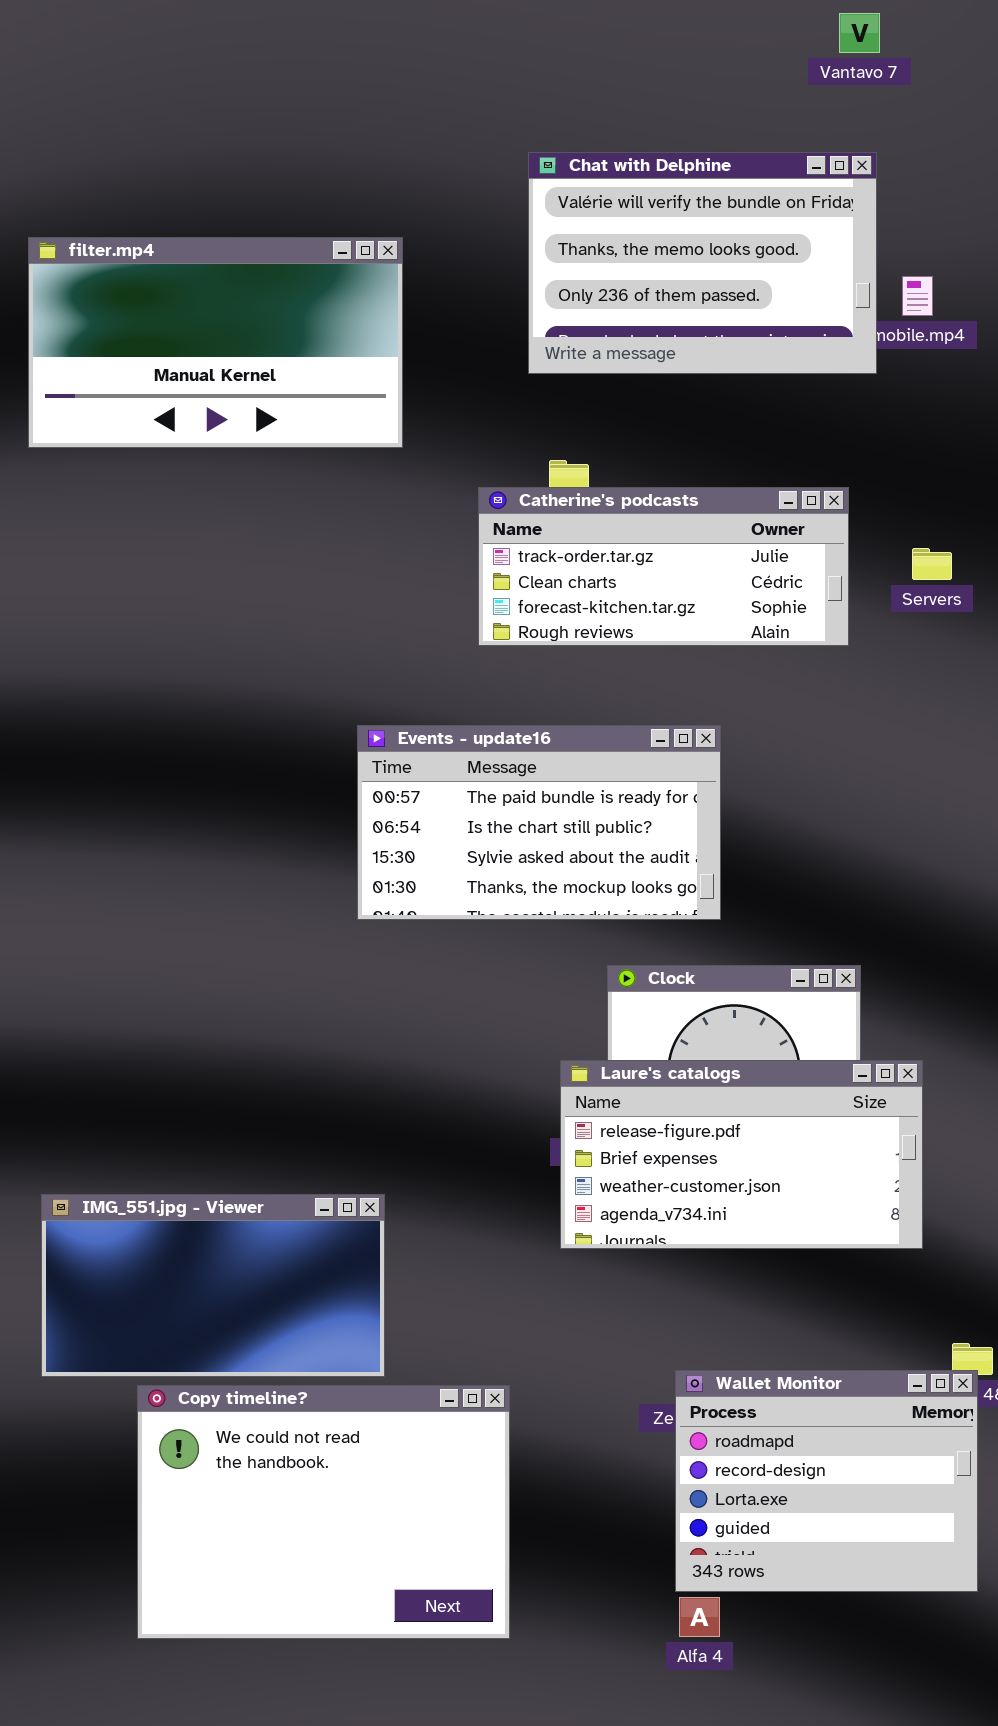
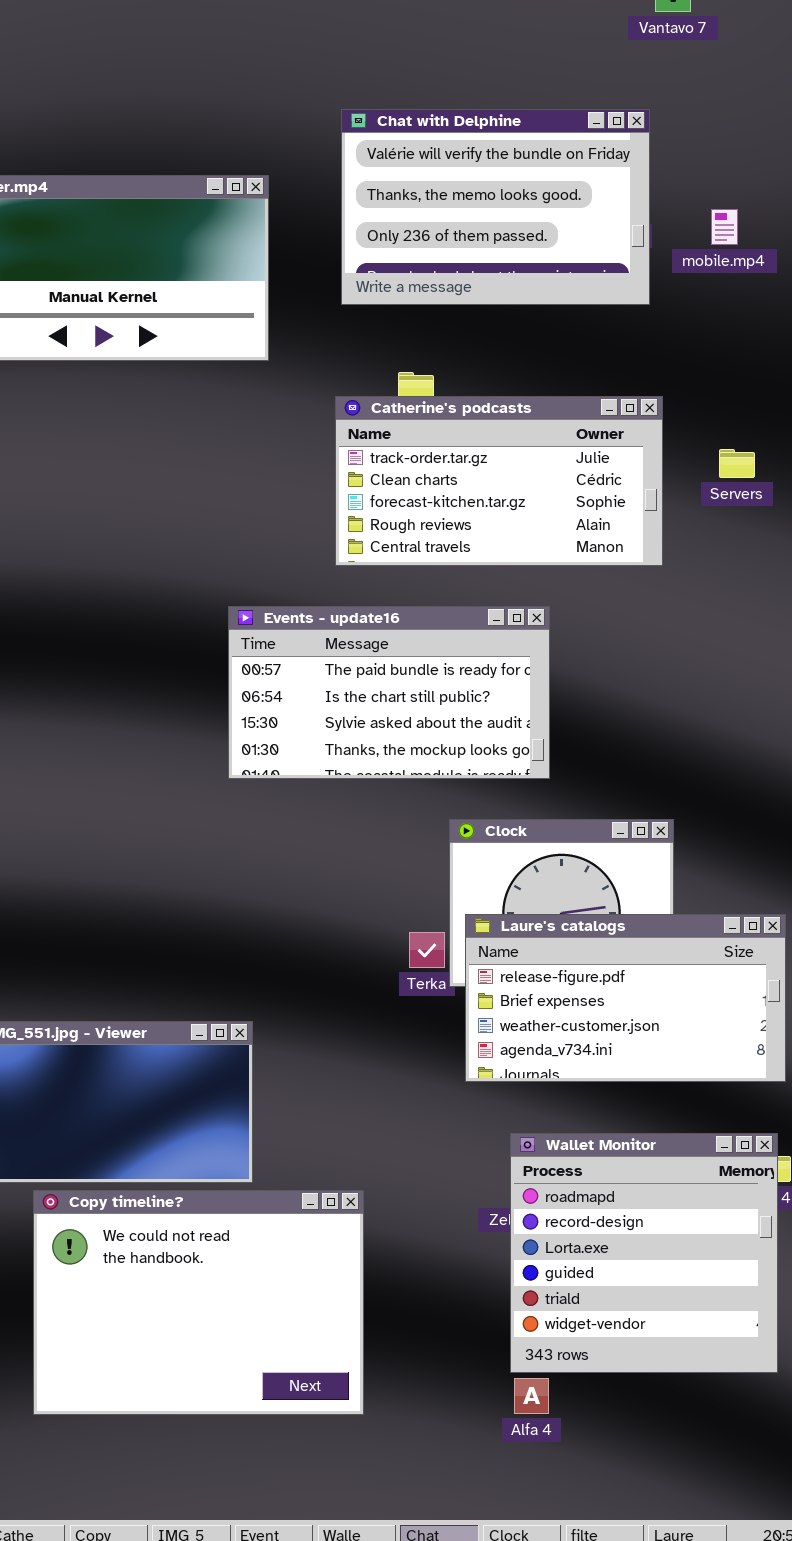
Chat with Delphine: [528,152,877,374] -> [341,109,650,305], moved
Catherine's podcasts: [478,487,849,646] -> [335,396,663,566], resized
Laure's catalogs: [560,1060,923,1249] -> [465,914,786,1082], moved
Wallet Monitor: [675,1370,978,1592] -> [510,1133,778,1373], resized

